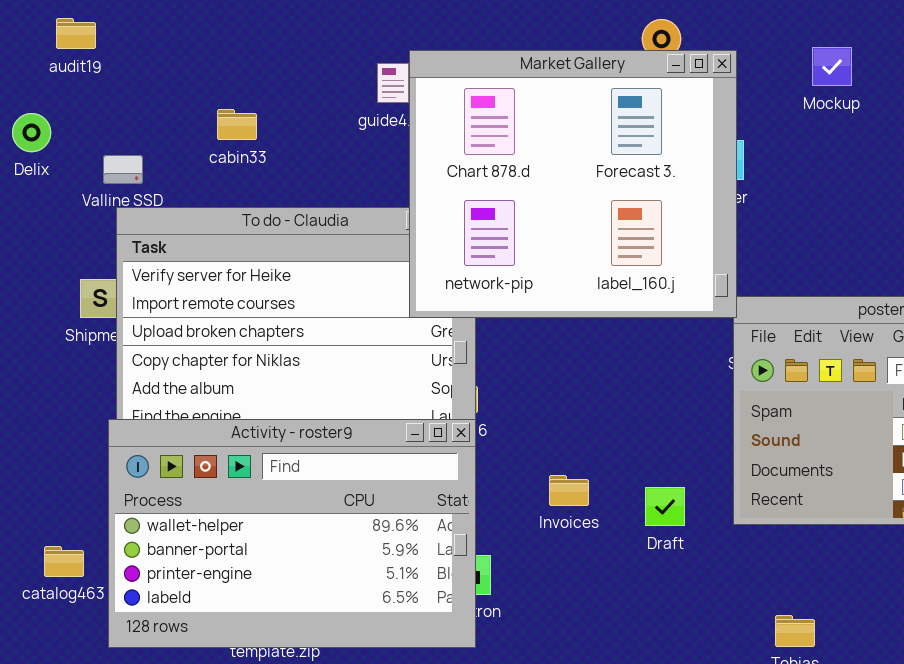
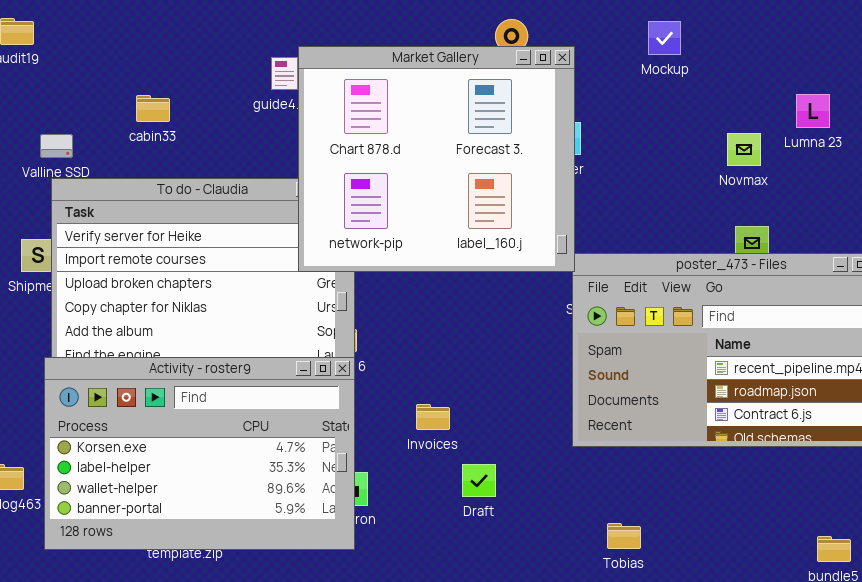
Mockup: [812,47,852,86] -> [648,21,681,55], moved
Activity - roster9: [108,419,476,648] -> [44,357,355,550], scrolled up 2 rows
Draft: [645,487,685,526] -> [462,464,496,497], moved

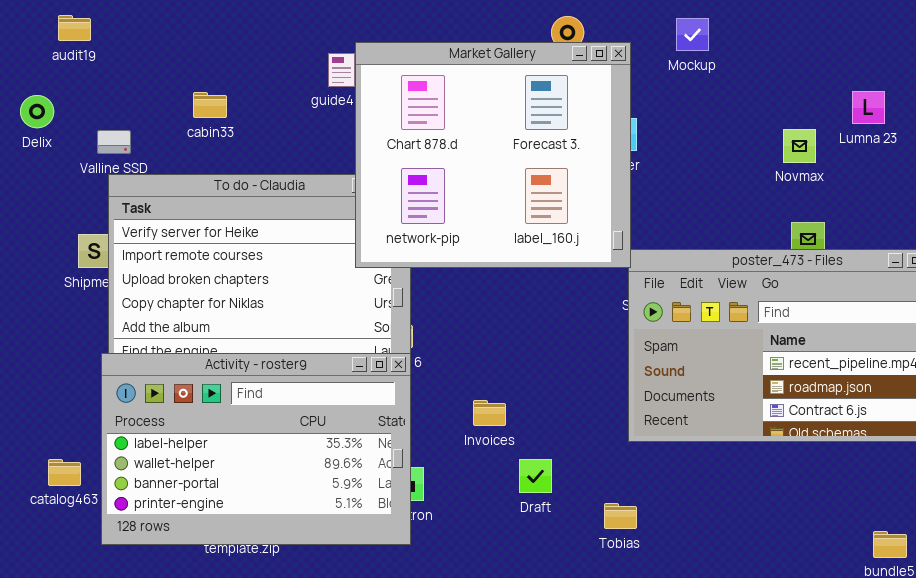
Mockup: [648,21,681,55] -> [676,18,709,51], moved
Activity - roster9: [44,357,355,550] -> [101,353,411,545], scrolled down 1 row
Tobias: [607,523,641,549] -> [604,503,637,529], moved

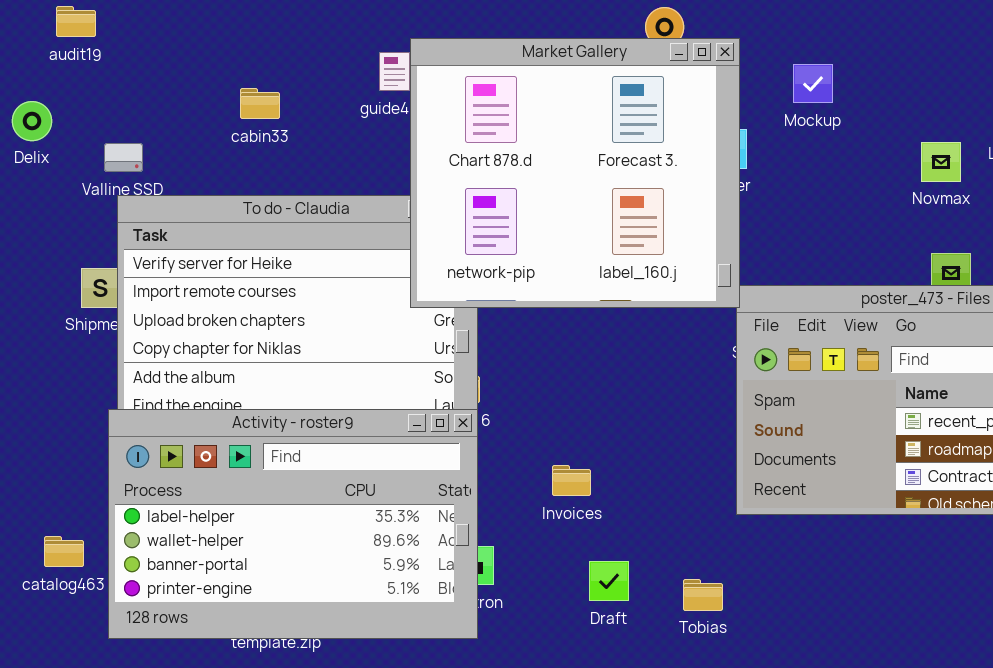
Mockup: [676,18,709,51] -> [793,64,833,103], moved
cabin33: [193,92,227,118] -> [240,88,280,119], moved
Draft: [519,459,552,493] -> [589,561,629,601], moved
Tobias: [604,503,637,529] -> [683,579,723,611], moved

